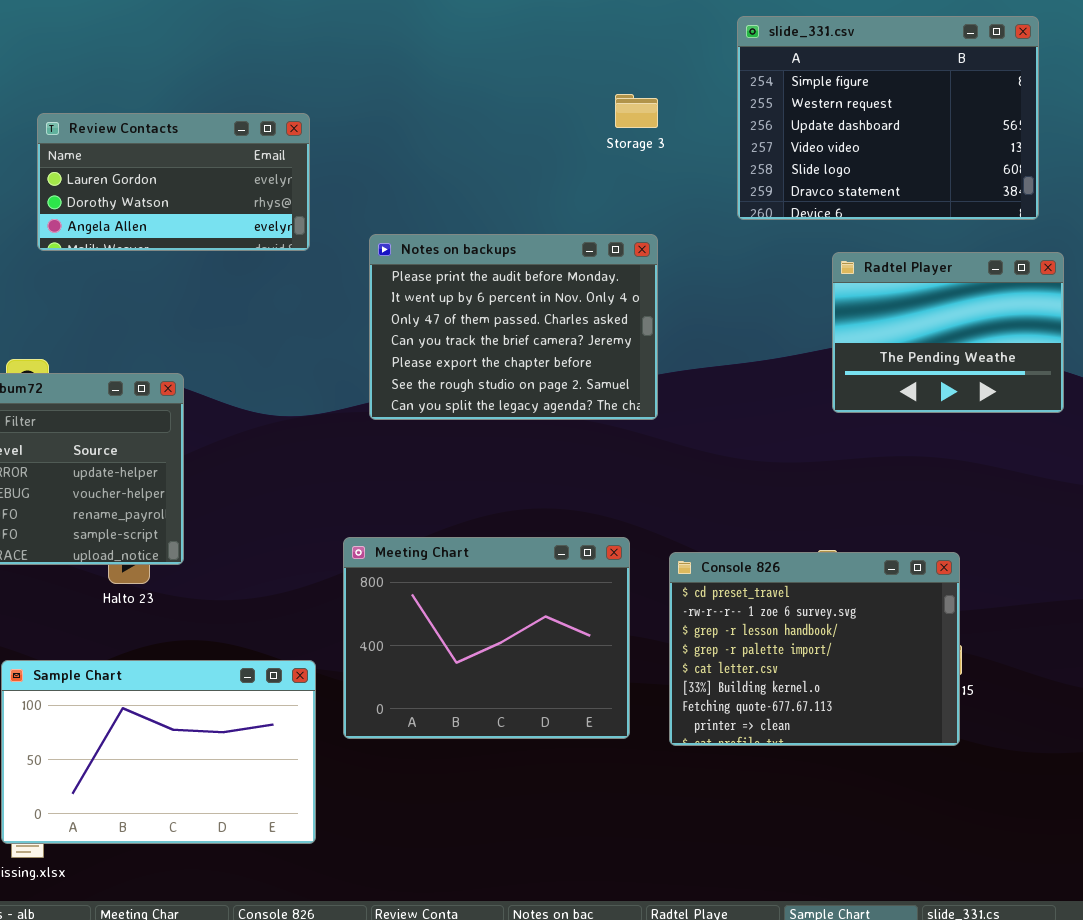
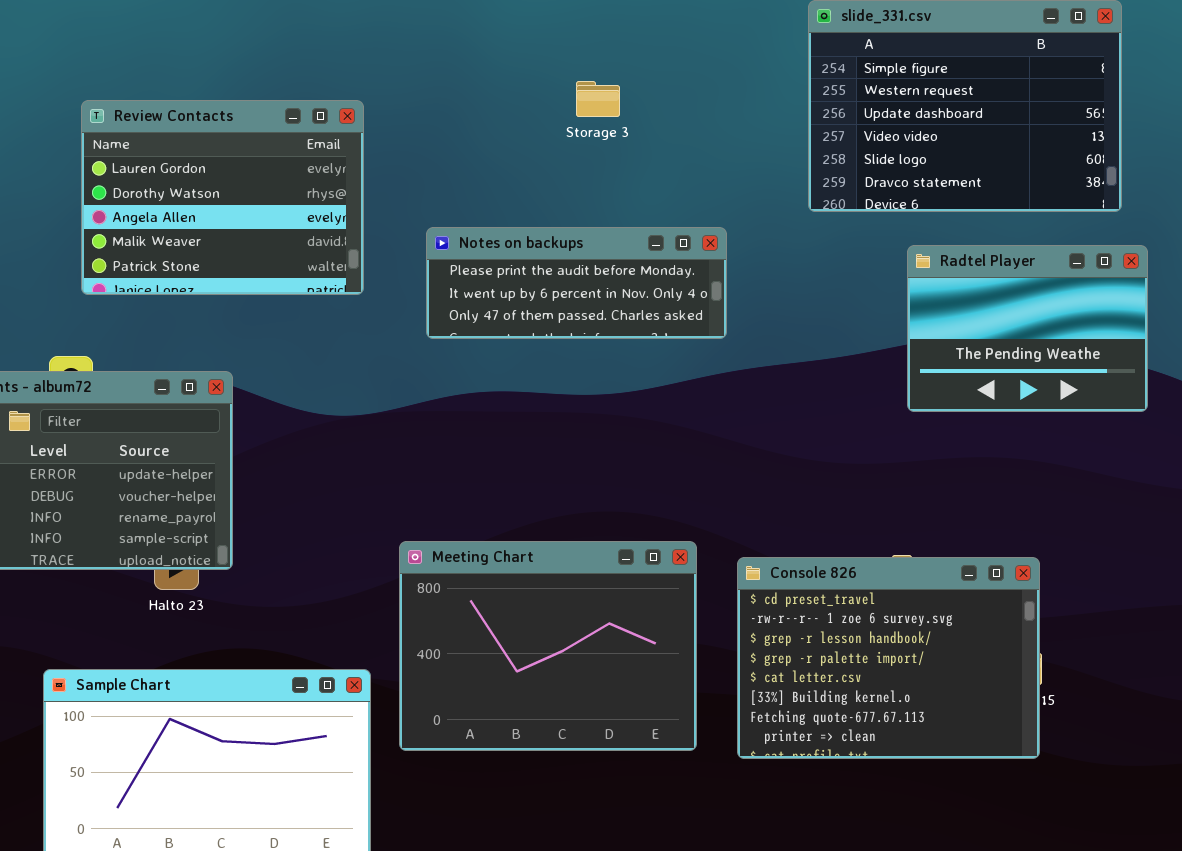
Storage 3: [615,94,658,128] -> [576,81,620,117], moved
Review Contacts: [37,113,310,251] -> [81,100,364,295], resized
Notes on backups: [369,234,658,420] -> [426,227,727,339], resized

